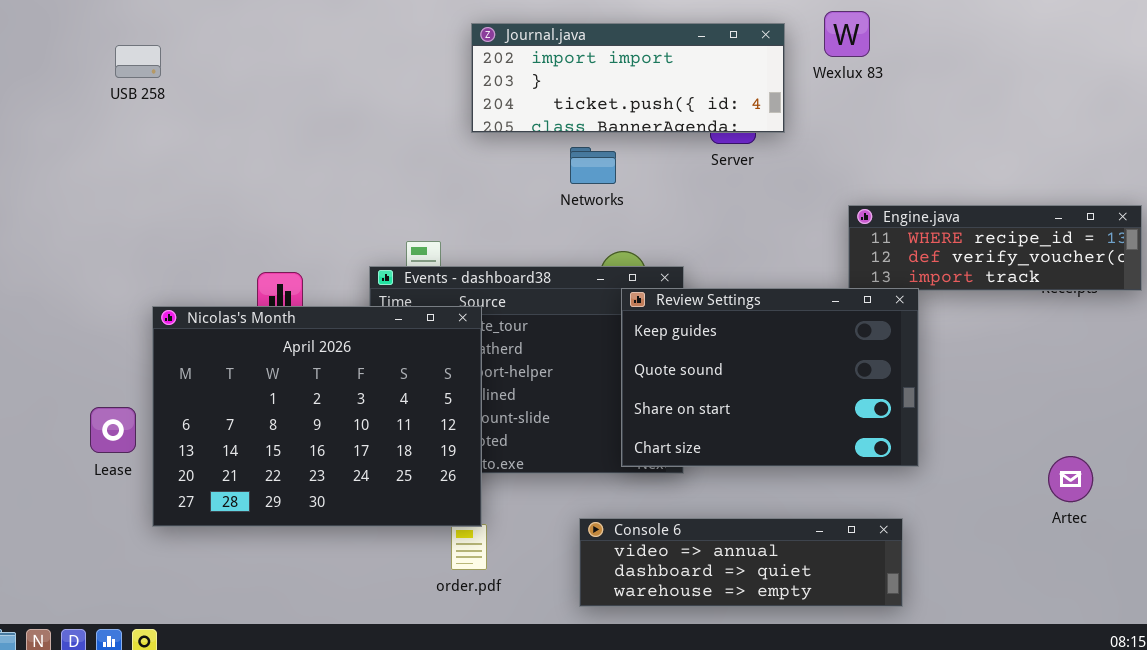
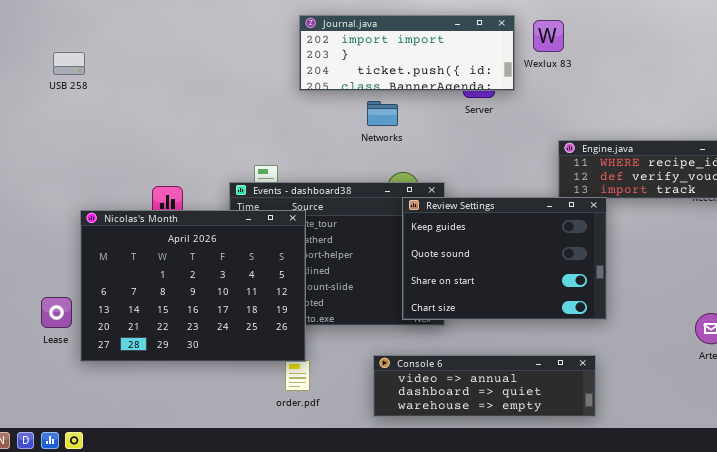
Wexlux 83: [824,11,870,57] -> [533,20,564,52], moved
USB 258: [115,45,161,78] -> [53,52,85,75], moved
Lease: [90,407,136,453] -> [41,297,72,328], moved

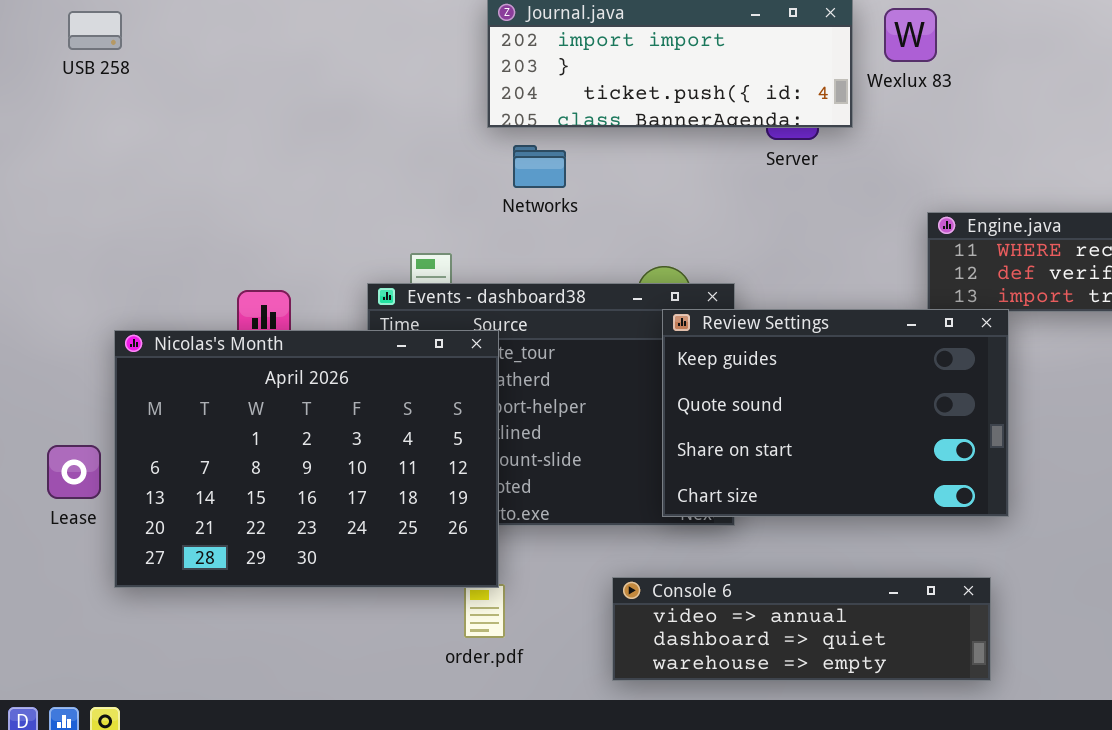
USB 258: [53,52,85,75] -> [68,11,122,50], moved
Networks: [367,101,398,126] -> [513,145,566,188], moved
Lease: [41,297,72,328] -> [47,445,101,499], moved

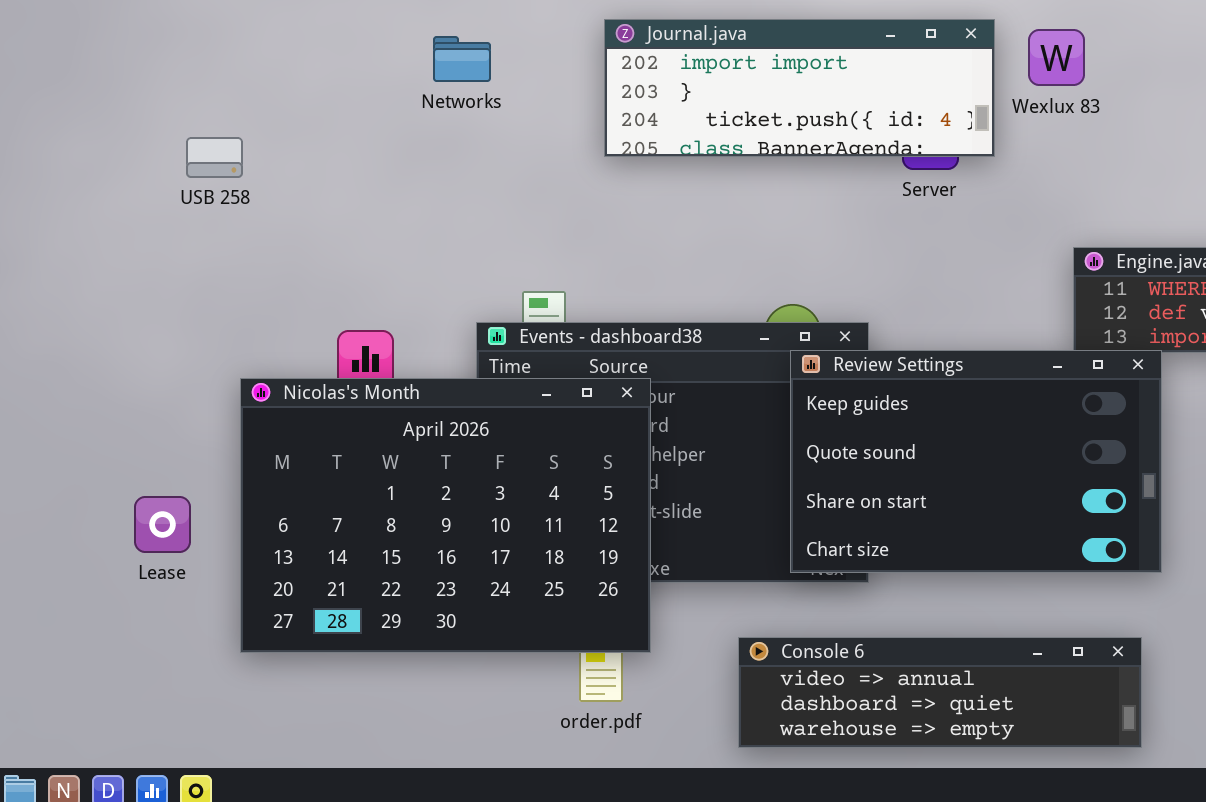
USB 258: [68,11,122,50] -> [186,137,243,178], moved
Networks: [513,145,566,188] -> [433,36,491,82], moved
Nicolas's Month: [114,330,499,588] -> [240,378,651,653], moved

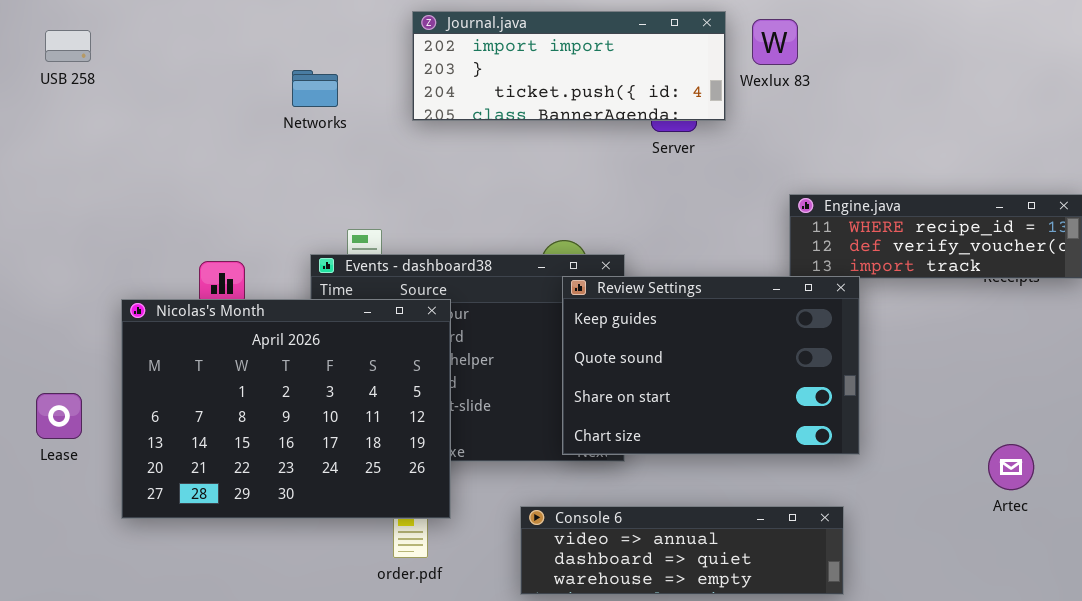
Networks: [433,36,491,82] -> [292,70,338,107], moved
USB 258: [186,137,243,178] -> [45,30,91,62], moved

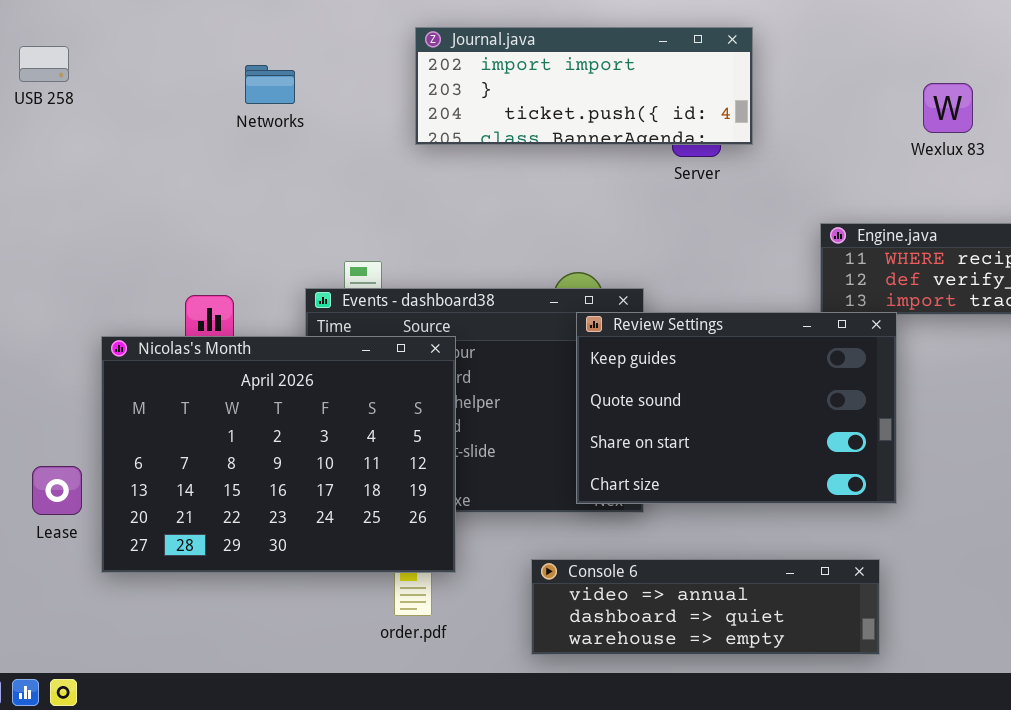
Wexlux 83: [752,19,798,65] -> [923,83,973,133], moved
Networks: [292,70,338,107] -> [245,65,295,104], moved
Lease: [36,393,82,439] -> [32,466,82,515], moved

